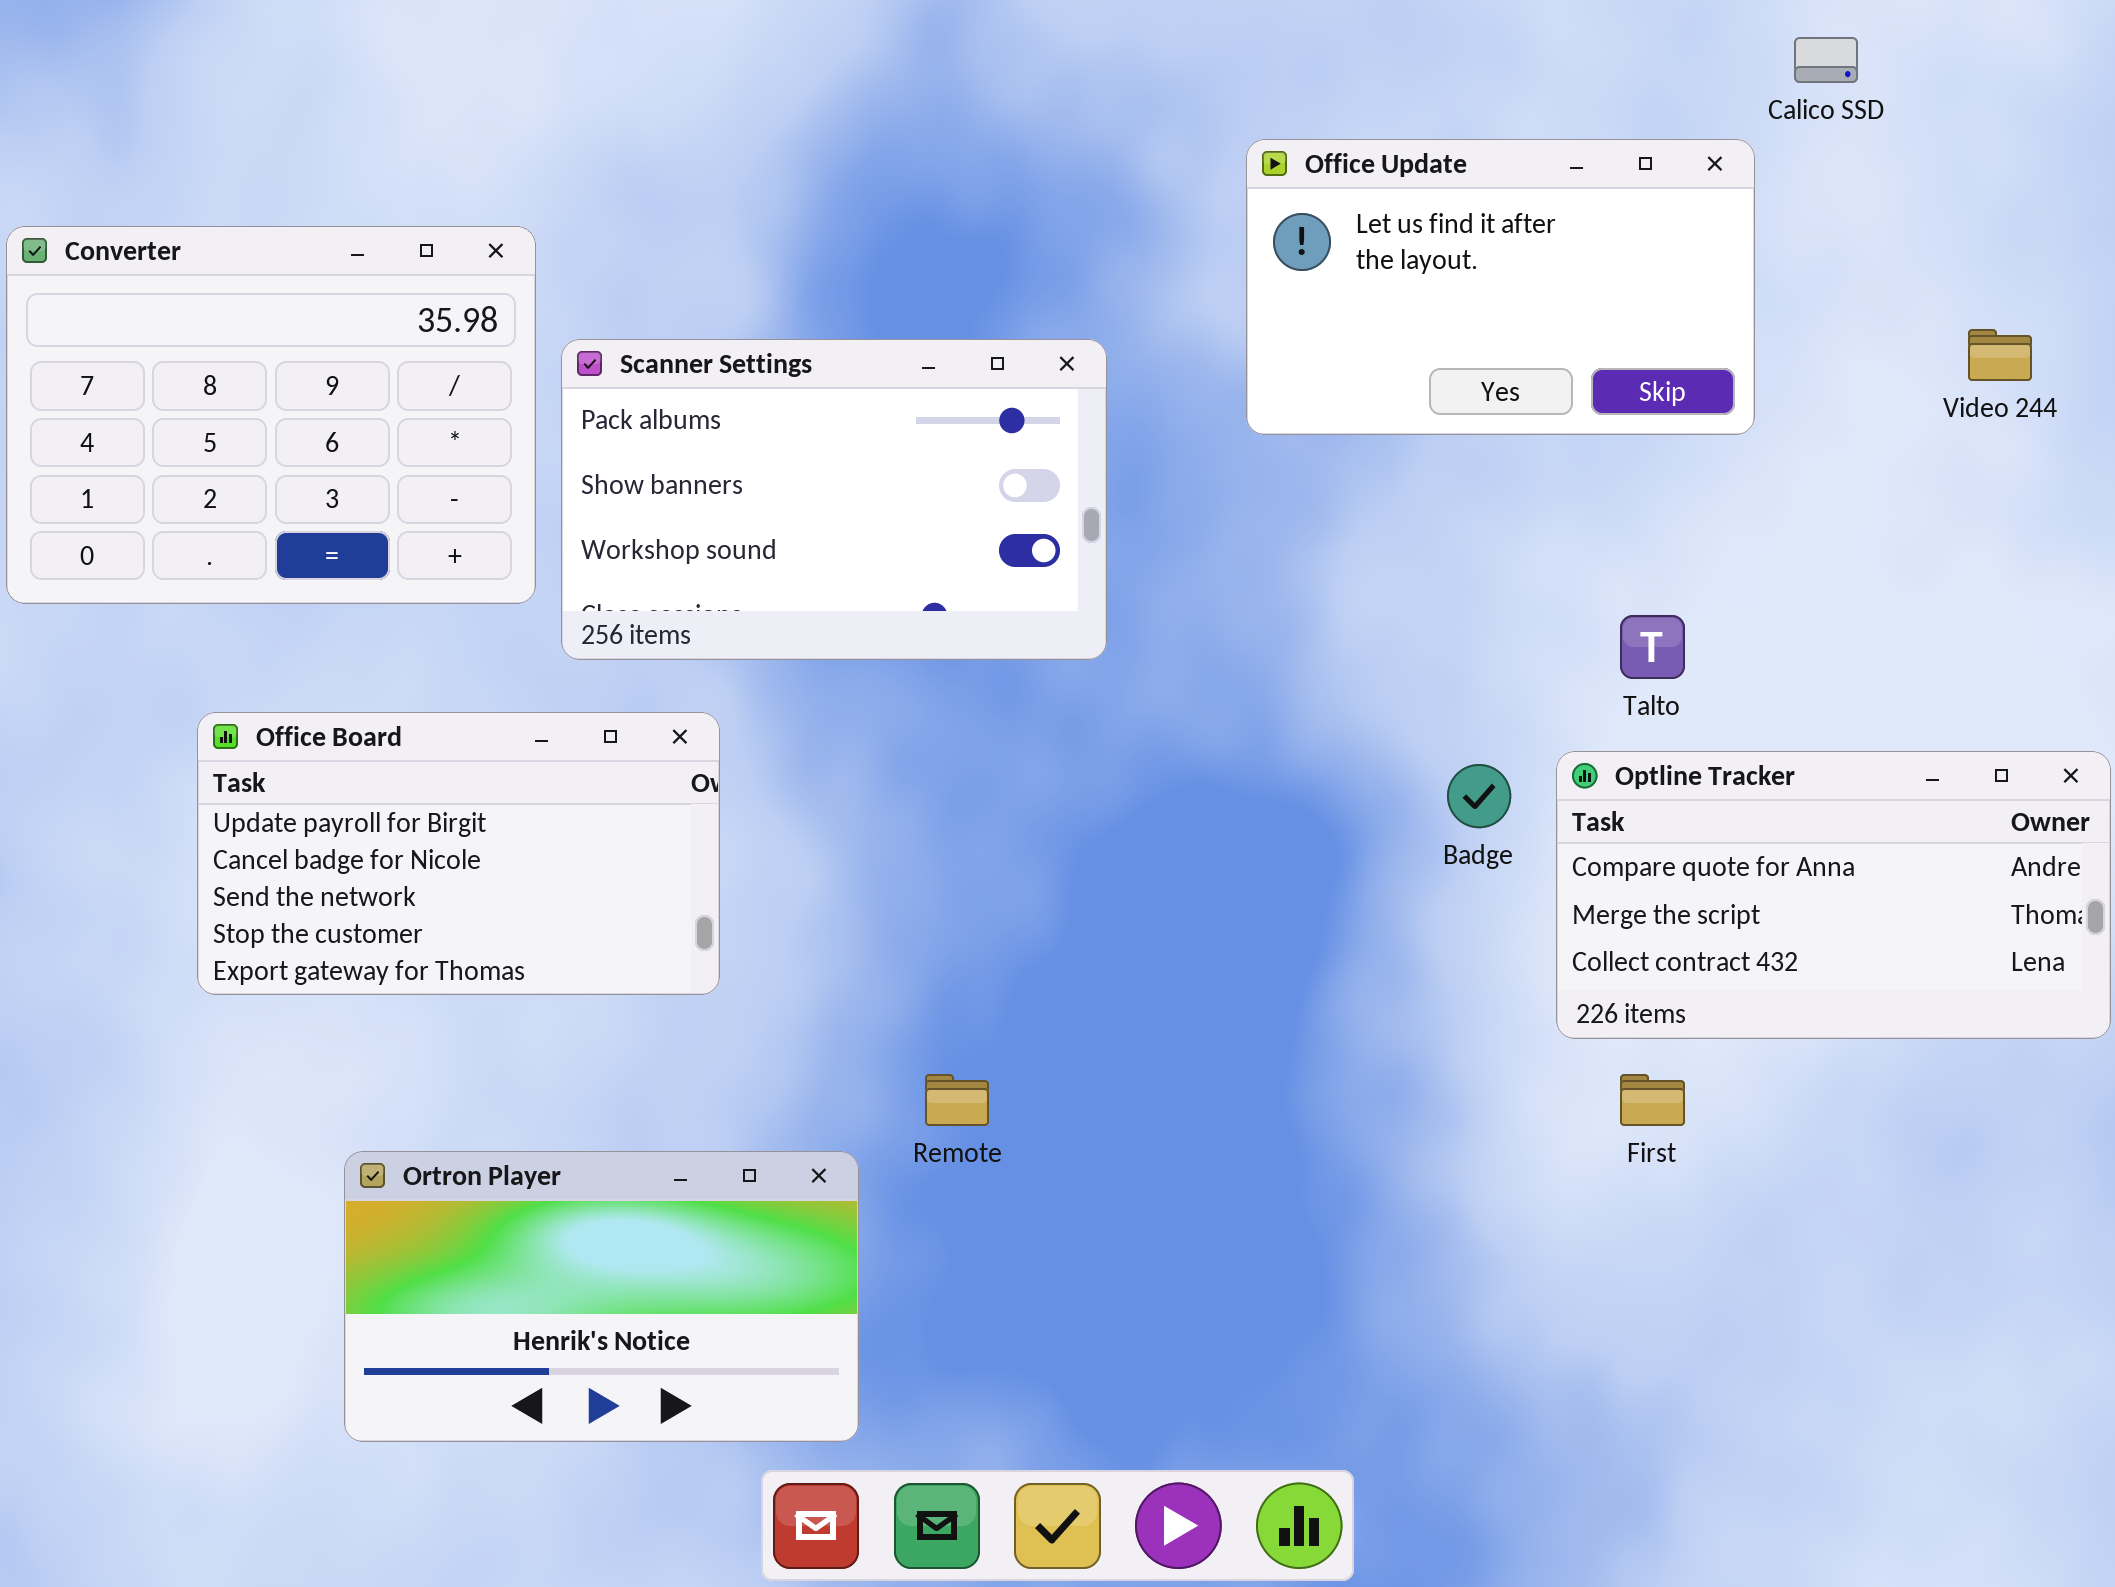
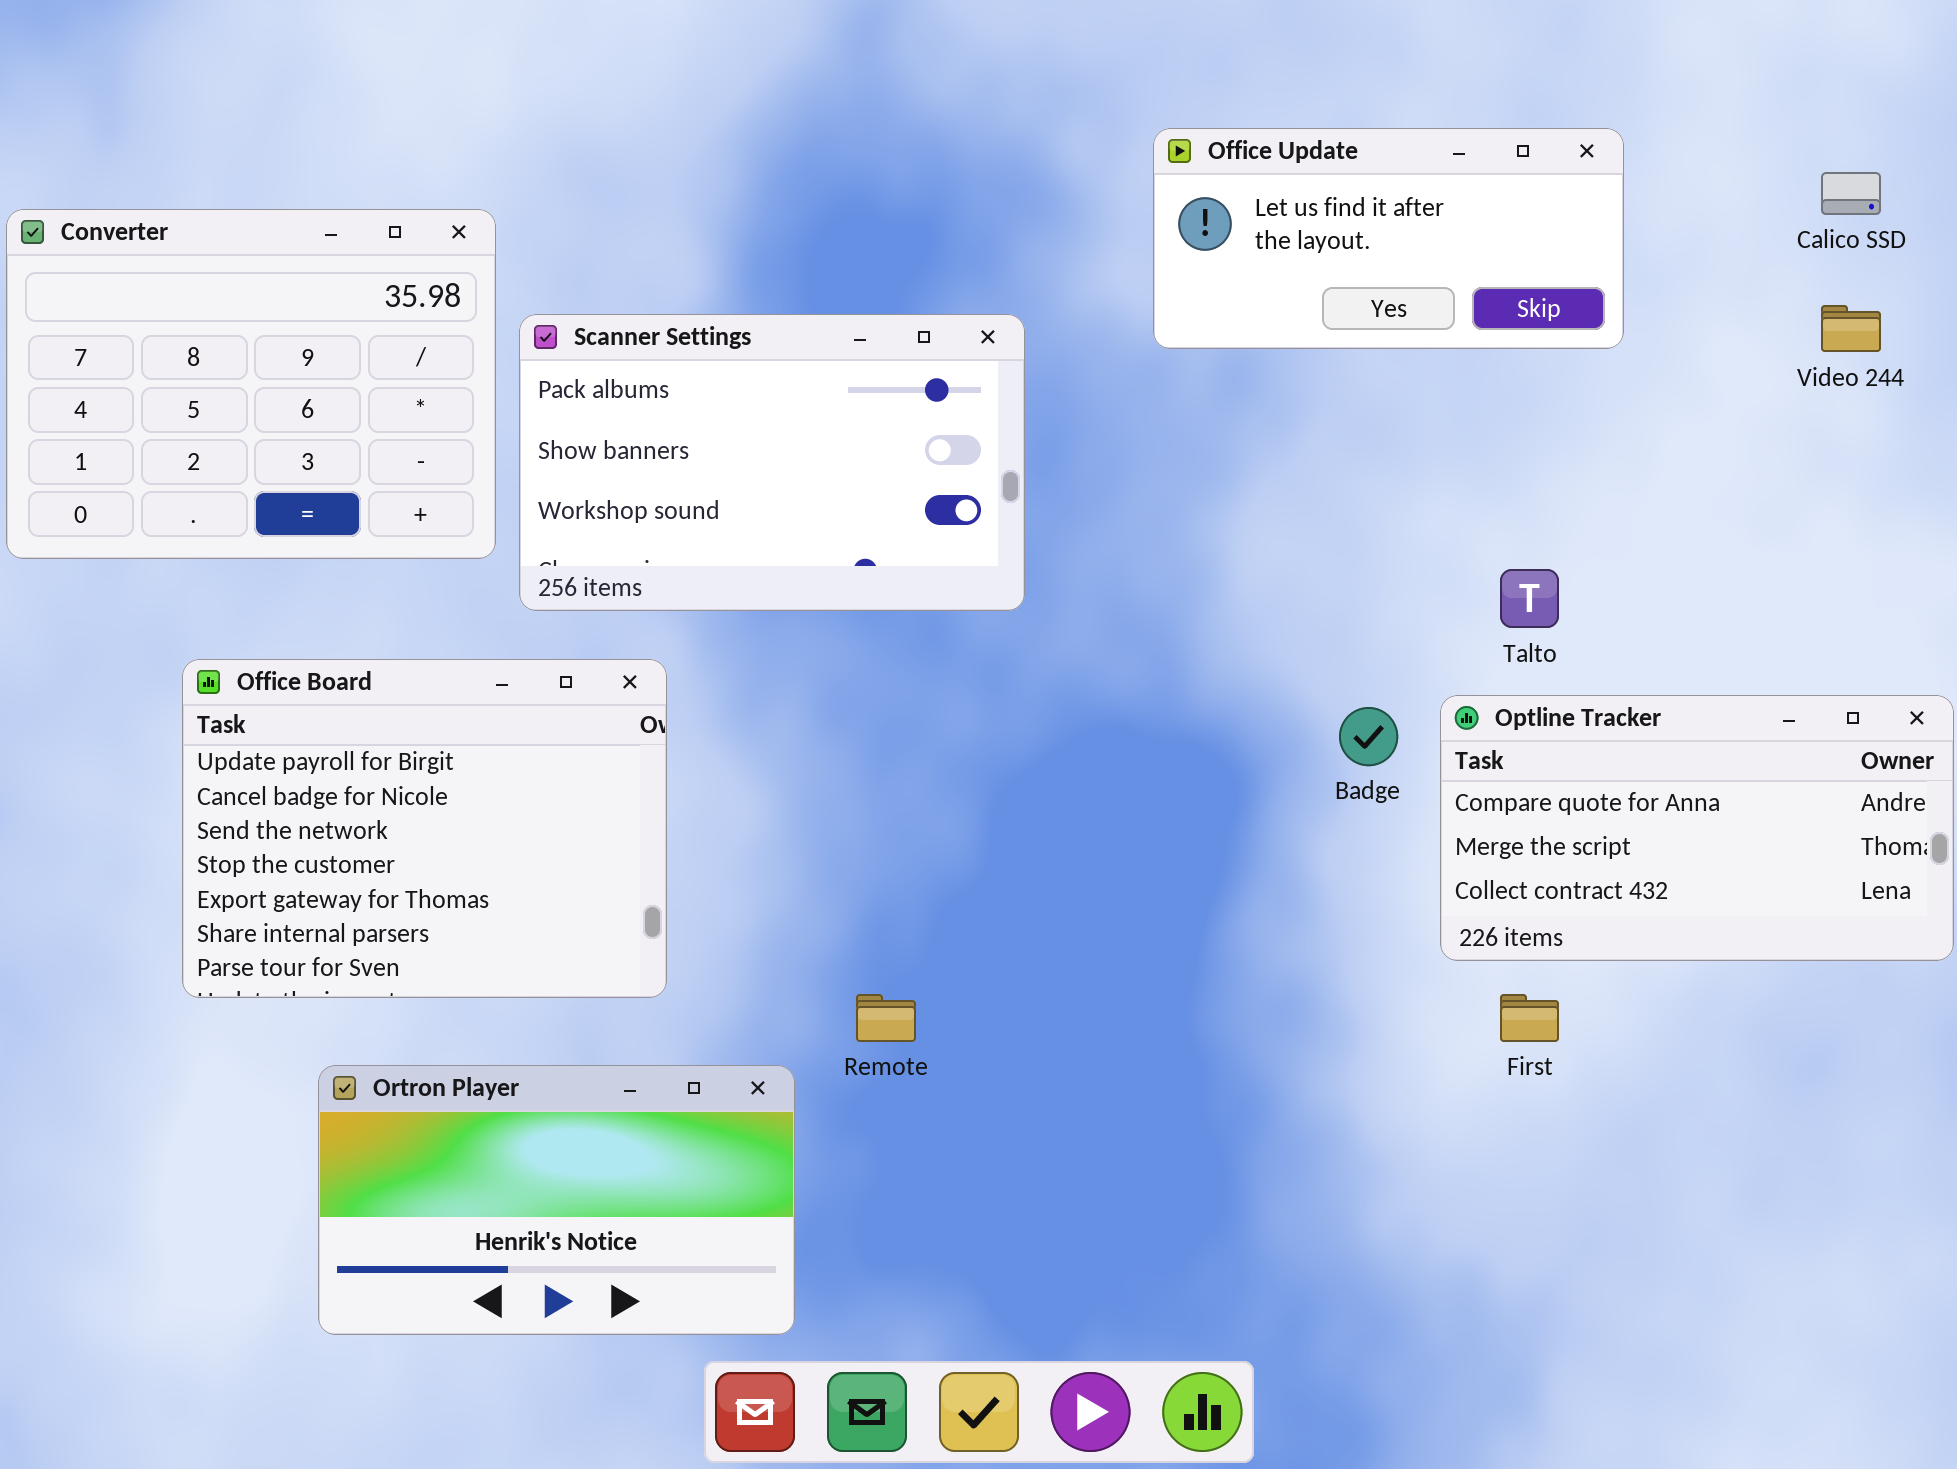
Calico SSD: [1794,37,1858,83] -> [1821,172,1881,215], moved
Office Update: [1246,139,1755,435] -> [1153,128,1624,349], resized
Office Board: [197,712,720,995] -> [182,659,667,998], resized

